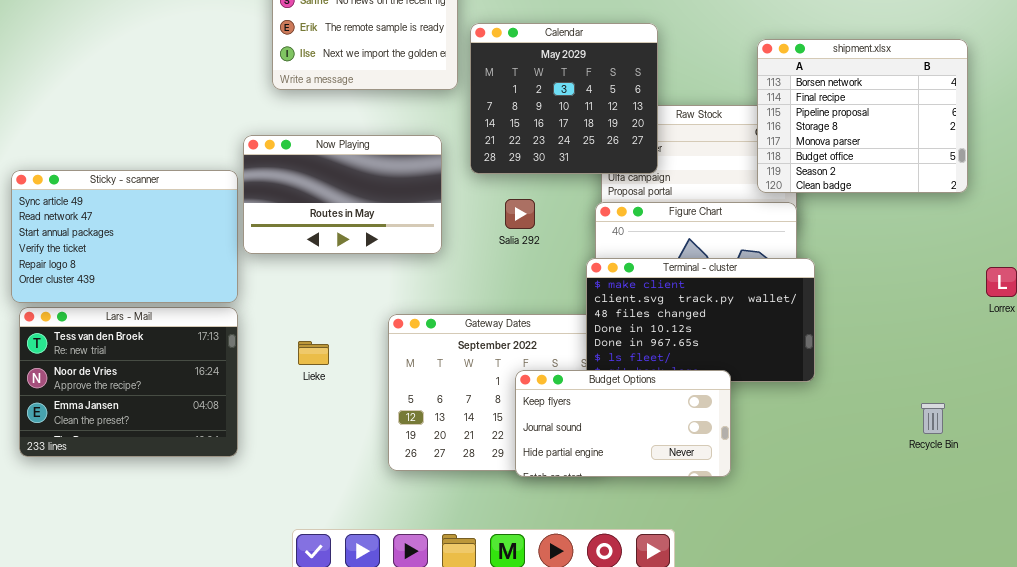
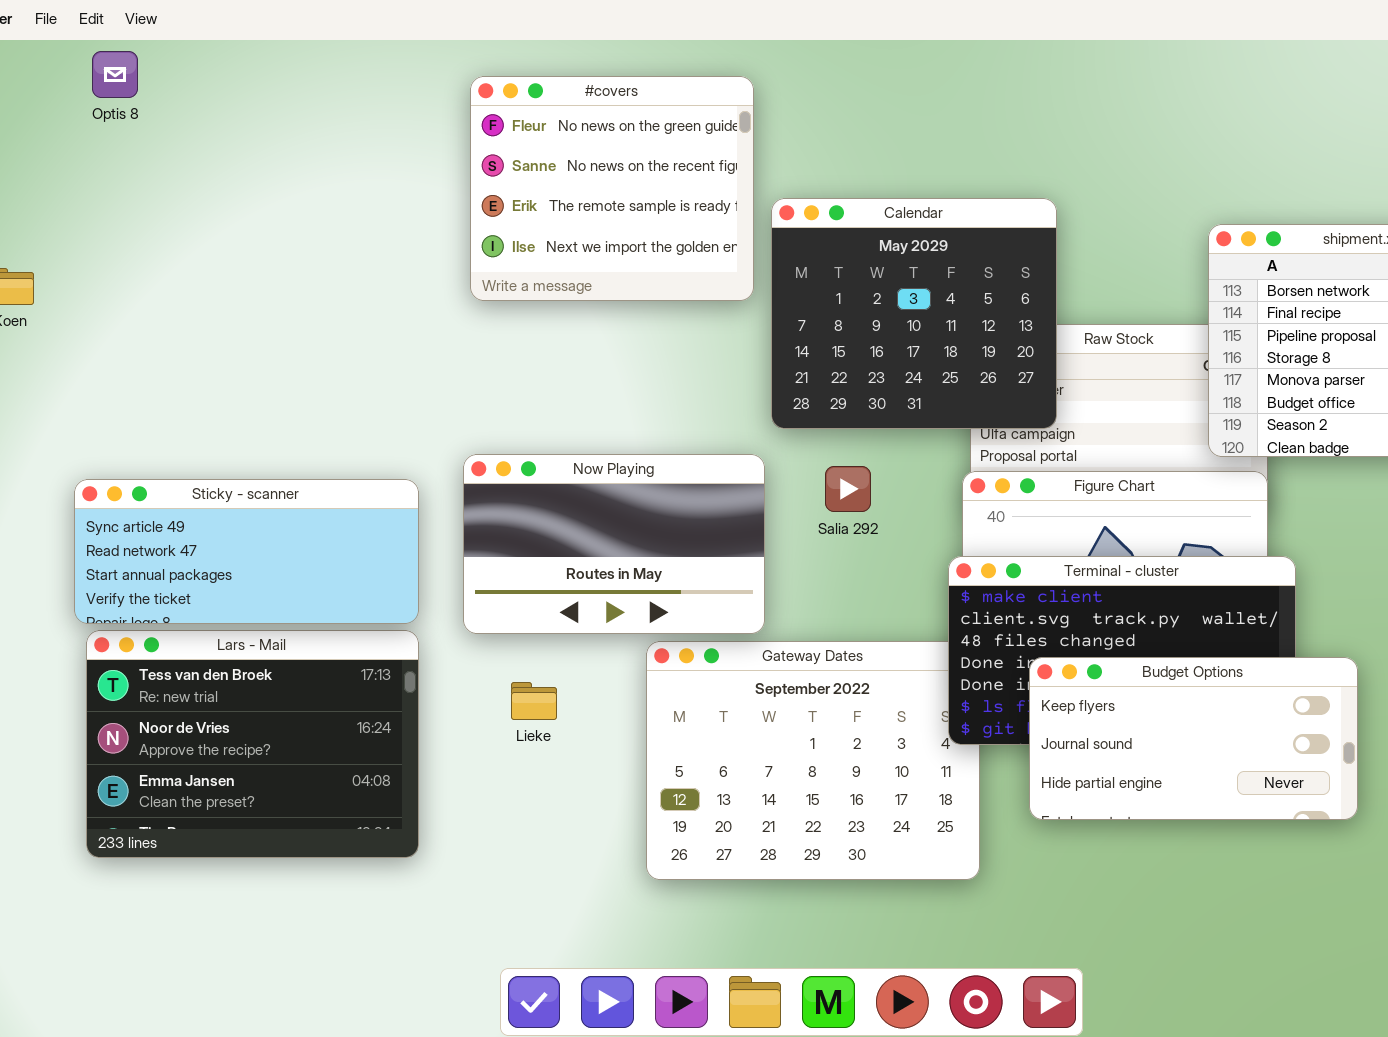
Now Playing: [243,135,442,254] -> [463,454,765,634], moved
Sticky - scanner: [11,170,238,303] -> [74,479,419,624], resized
Budget Options: [515,370,731,477] -> [1029,657,1358,820], moved

